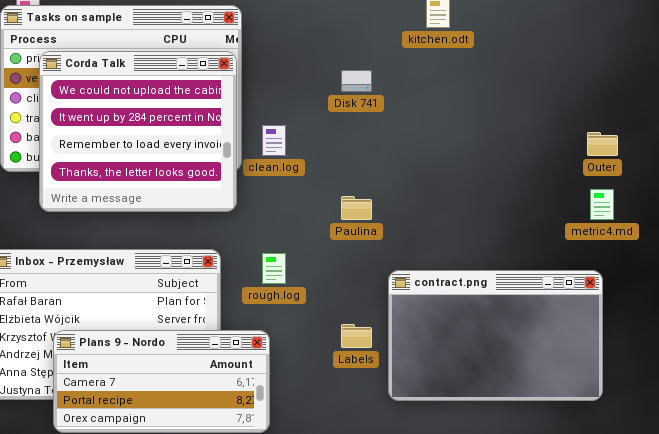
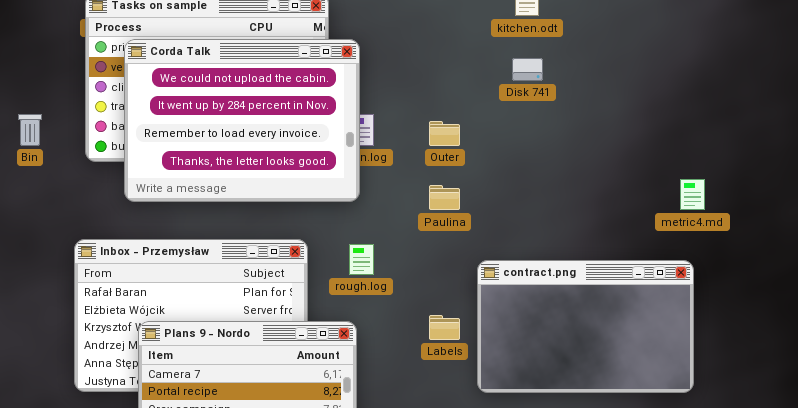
Corda Talk: [39,51,237,212] -> [124,39,360,202], resized
Disk 741: [341,70,372,92] -> [512,58,543,81], moved
Outer: [587,132,618,156] -> [429,121,460,146], moved

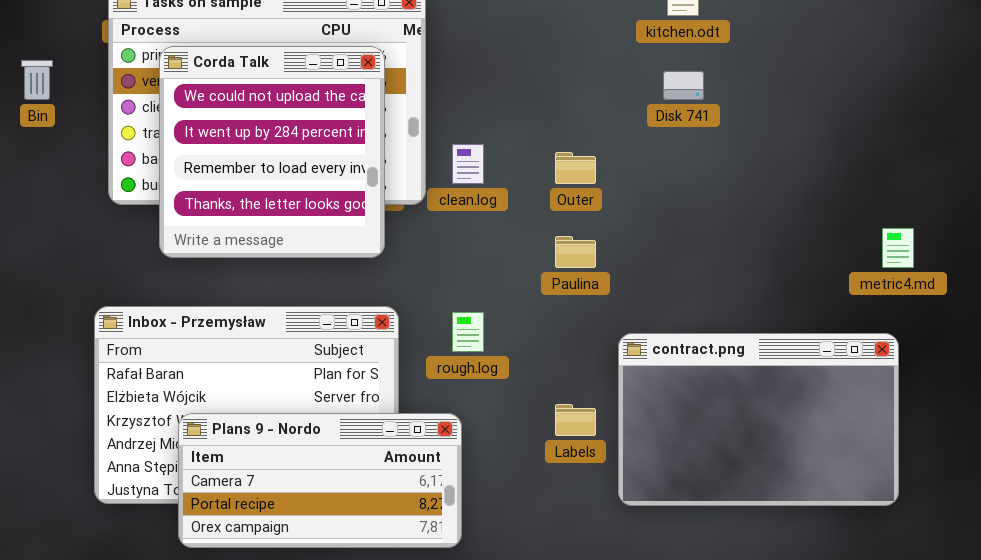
Corda Talk: [124,39,360,202] -> [159,46,385,258], resized
Bin: [18,114,42,146] -> [21,60,53,100], moved

